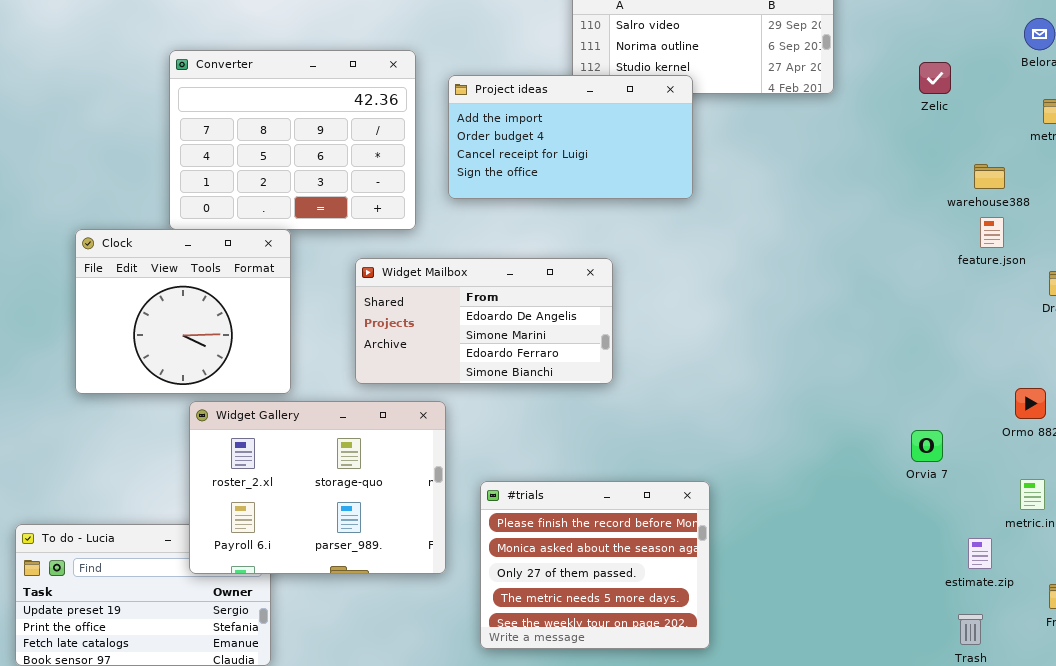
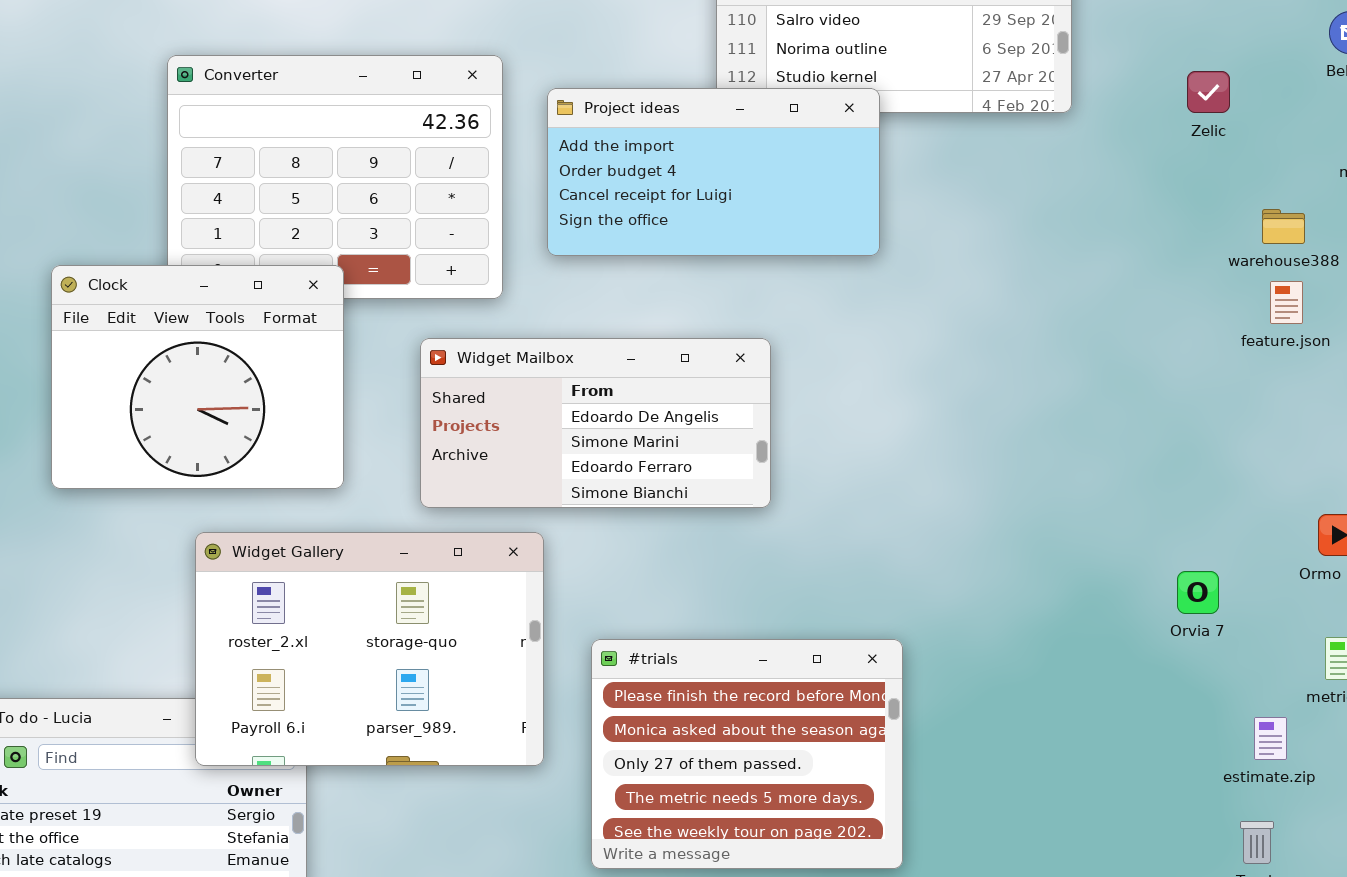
Clock: [75,229,291,394] -> [51,265,344,489], moved

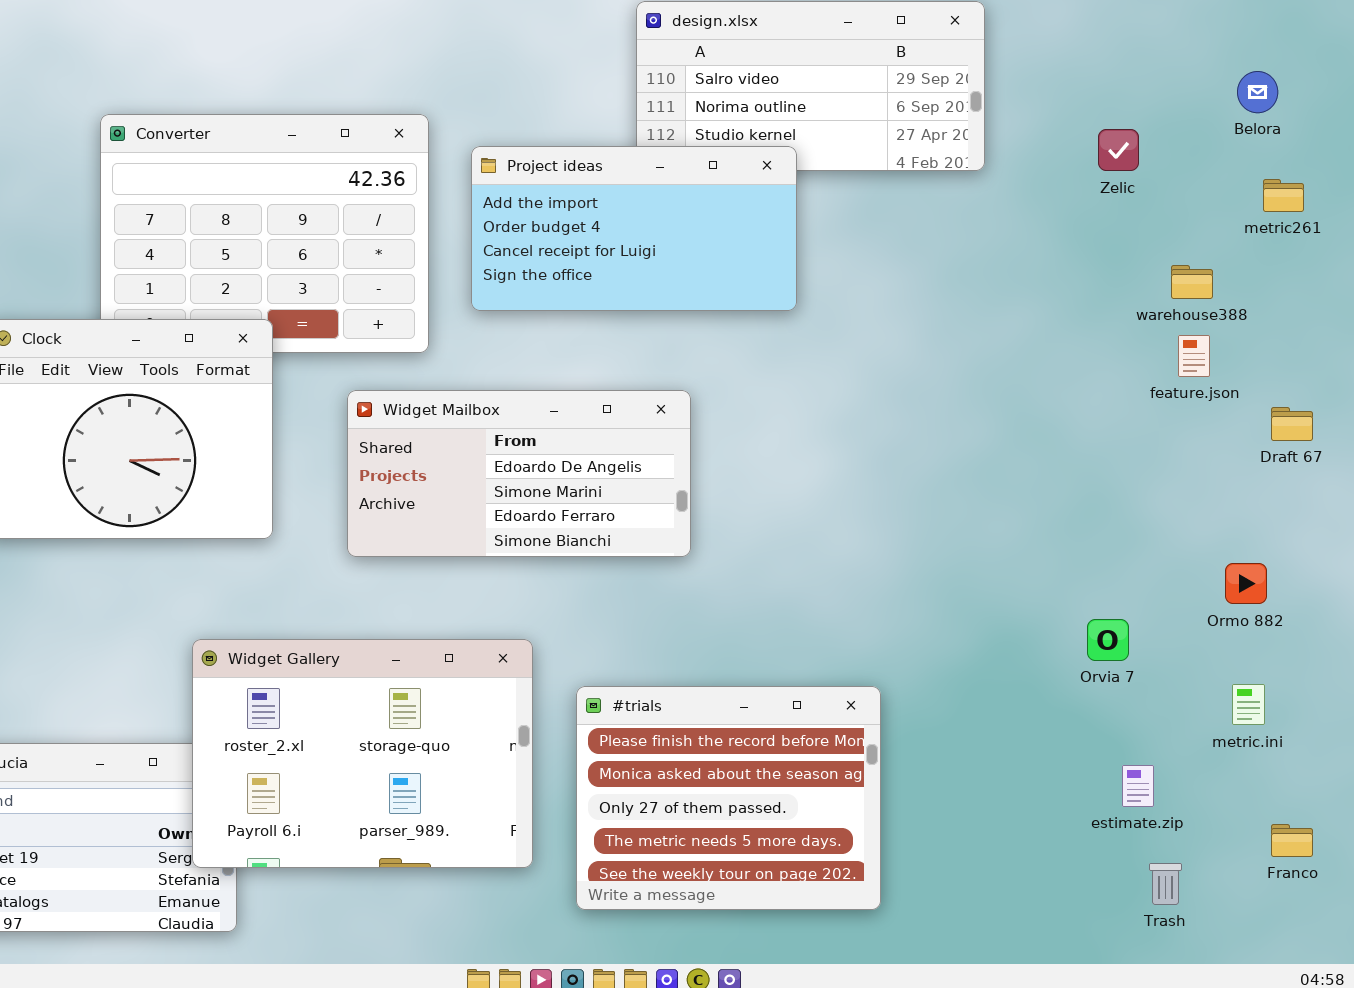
Widget Gallery: [195,532,544,766] -> [192,639,533,868], moved
#trials: [591,639,903,869] -> [576,686,881,910], moved
estimate.zip: [1254,717,1287,760] -> [1122,765,1154,807], moved

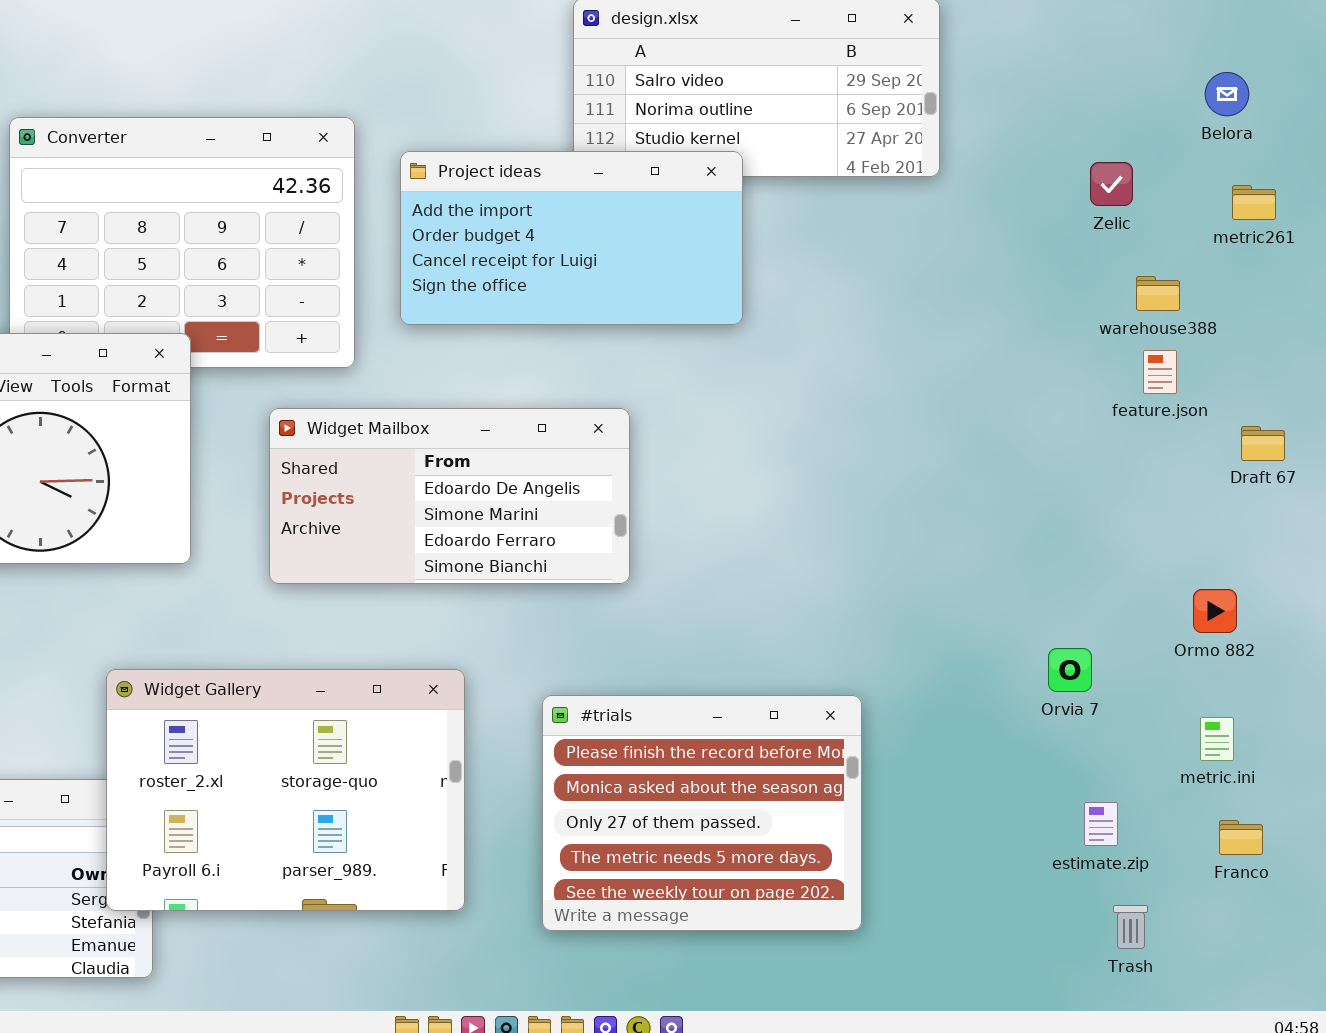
Zelic: [1098,129,1139,171] -> [1090,162,1133,206], moved
#trials: [576,686,881,910] -> [542,695,862,931], moved
Franco: [1271,824,1313,857] -> [1219,820,1263,855], moved

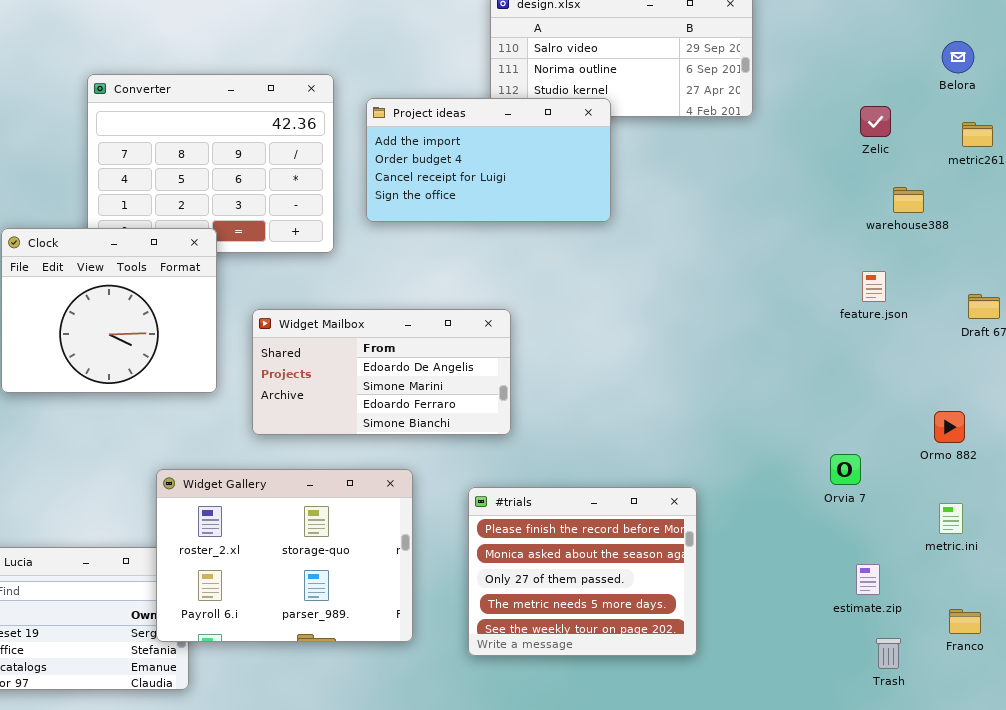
feature.json: [1143,350,1177,394] -> [862,271,886,302], moved
Widget Mailbox: [269,408,630,584] -> [252,309,511,435], moved
Franco: [1219,820,1263,855] -> [949,609,981,634], moved

